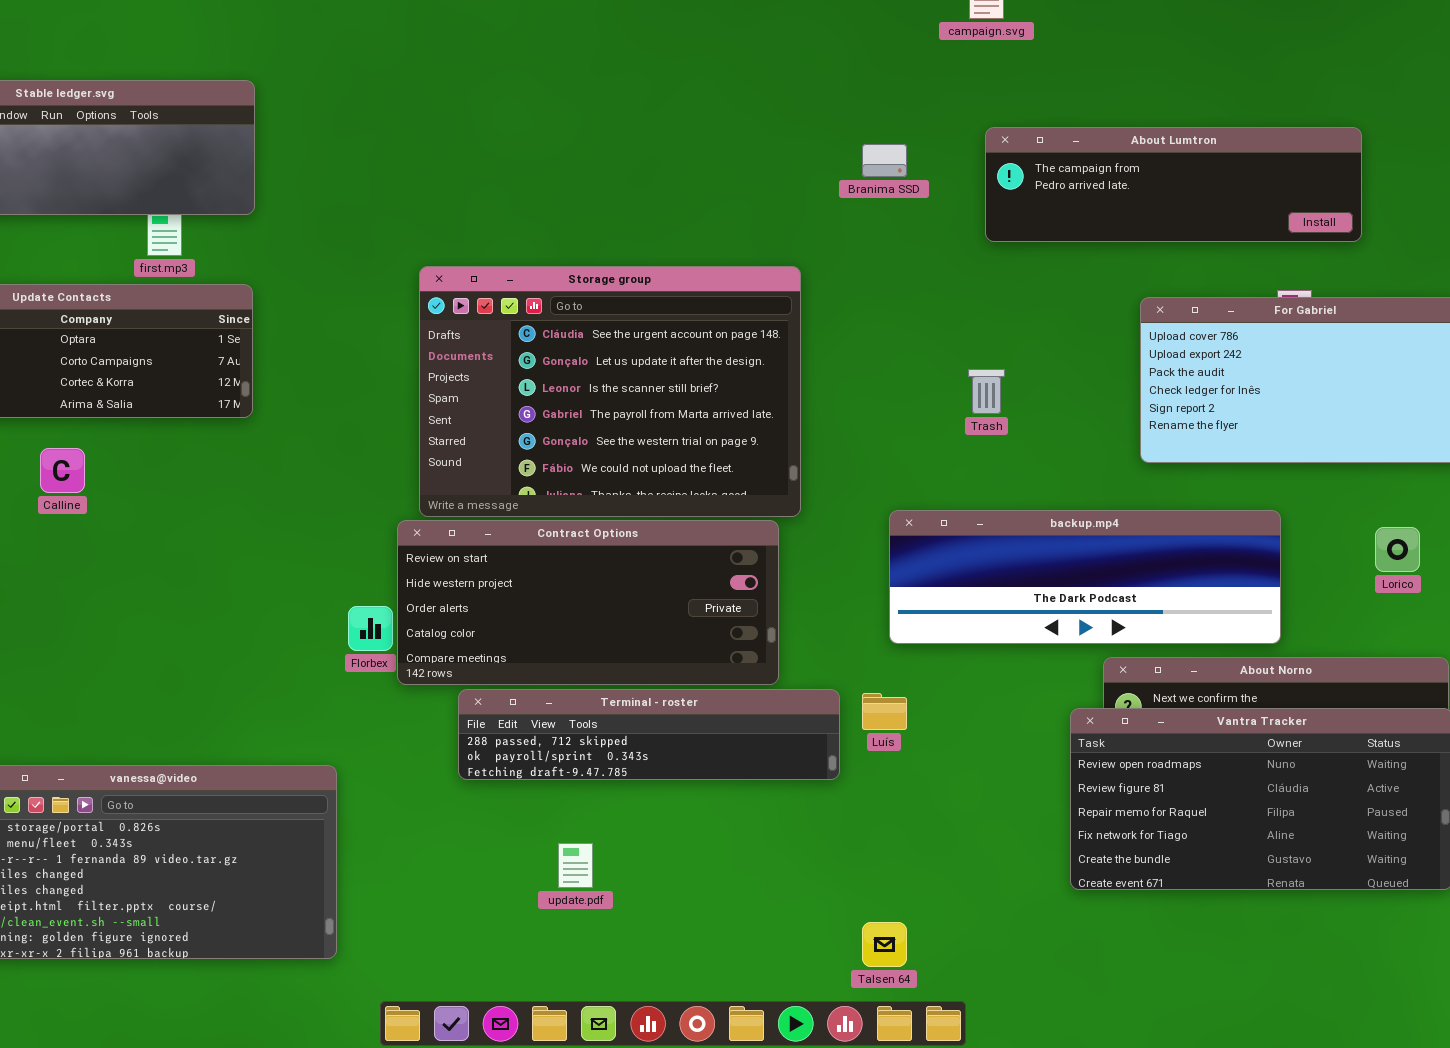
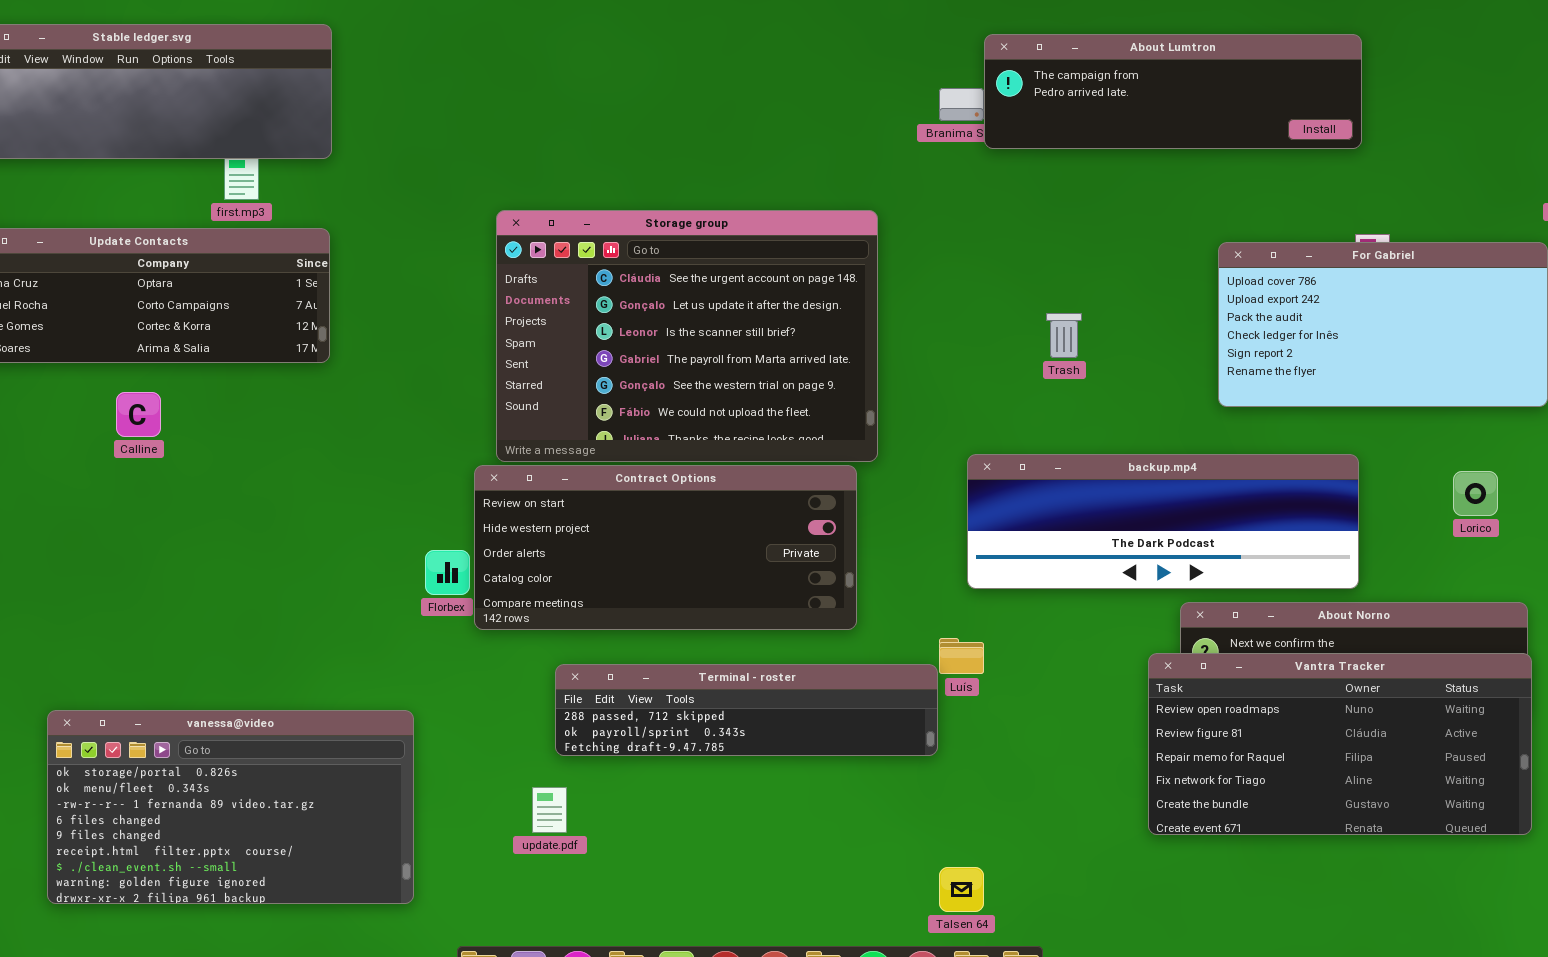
About Lumtron: [985,127,1362,242] -> [984,34,1362,149], moved
Terminal - roster: [458,689,840,780] -> [555,664,938,756], moved
update.pdf: [558,843,593,888] -> [532,787,567,833], moved

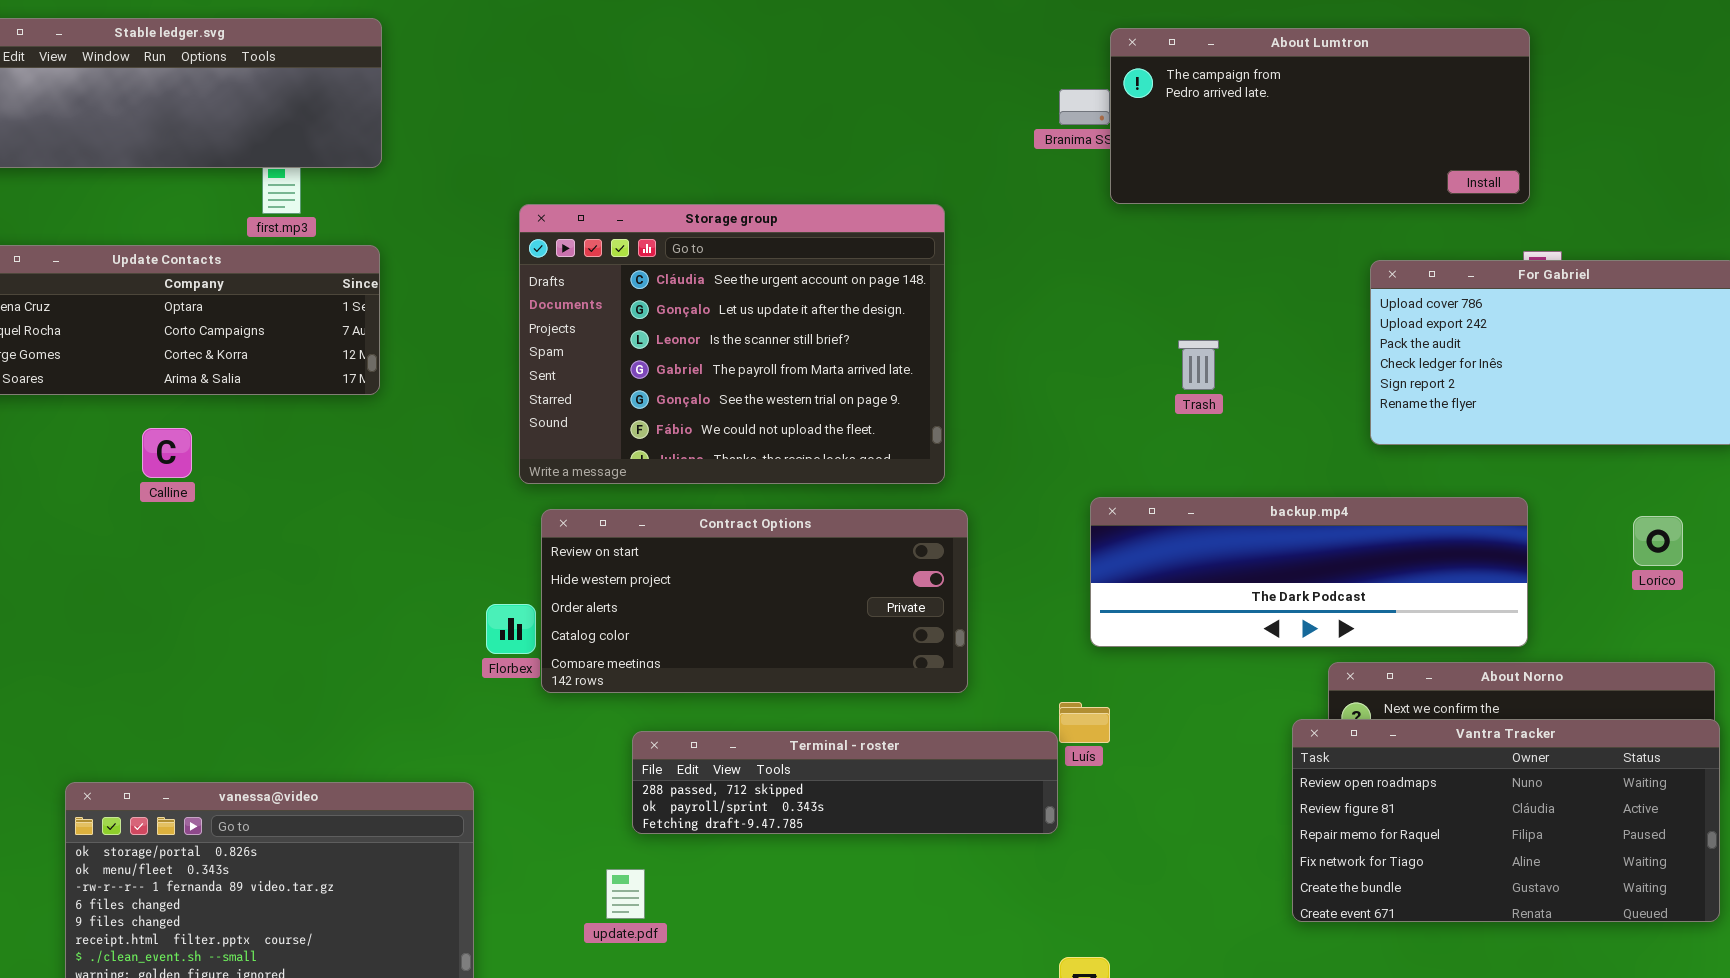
About Lumtron: [984,34,1362,149] -> [1110,28,1530,204], resized
Storage group: [496,210,878,462] -> [519,204,945,484], moved

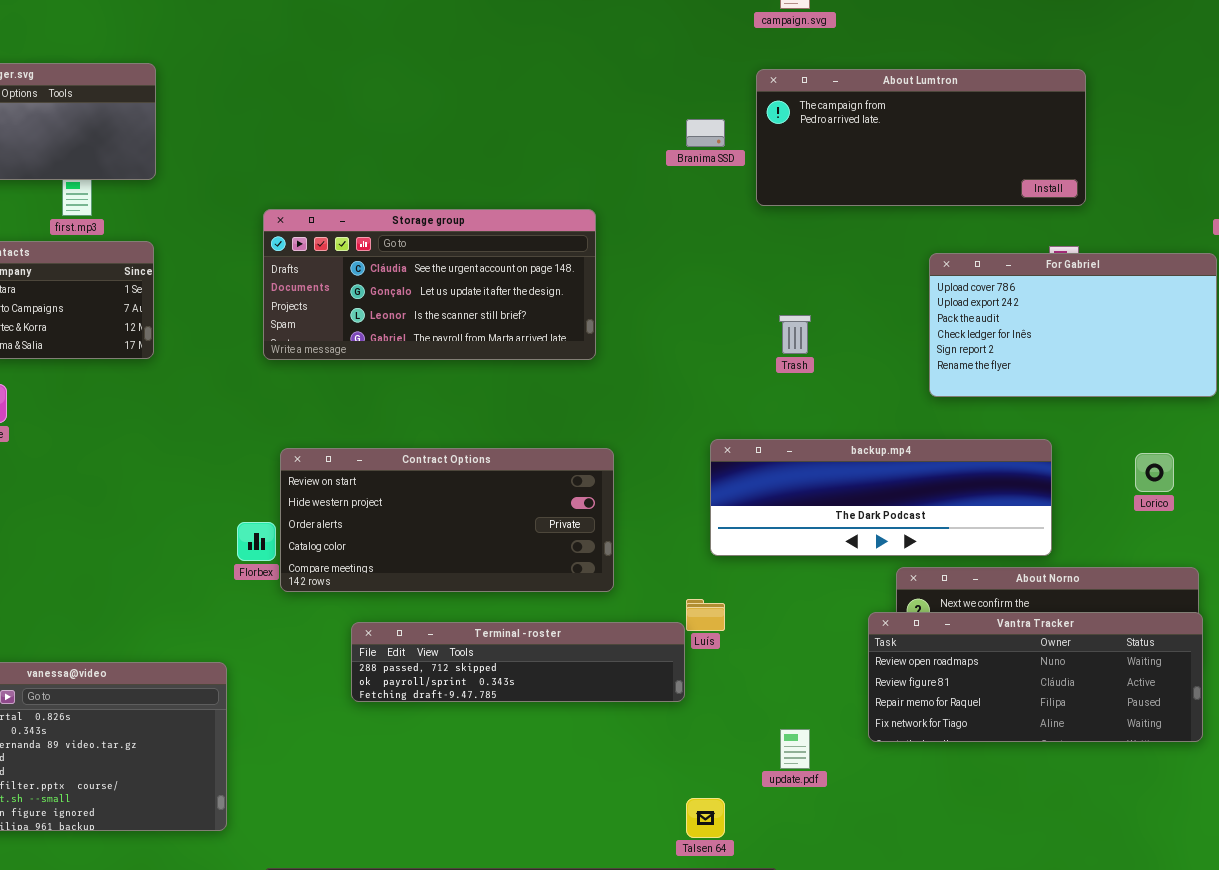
About Lumtron: [1110,28,1530,204] -> [756,69,1086,206], moved
Storage group: [519,204,945,484] -> [263,209,596,360], resized
Vantra Tracker: [1292,719,1720,922] -> [868,612,1203,742], resized
update.pdf: [606,869,645,919] -> [780,729,810,769], moved

